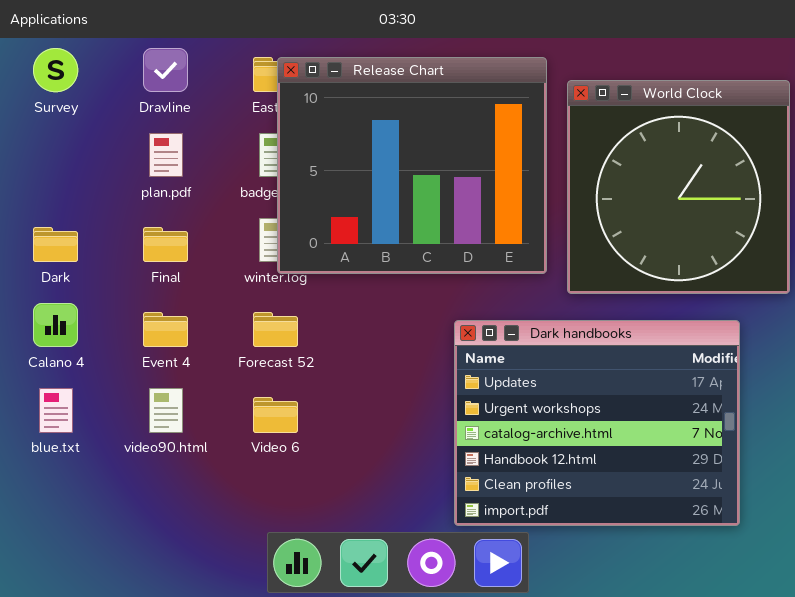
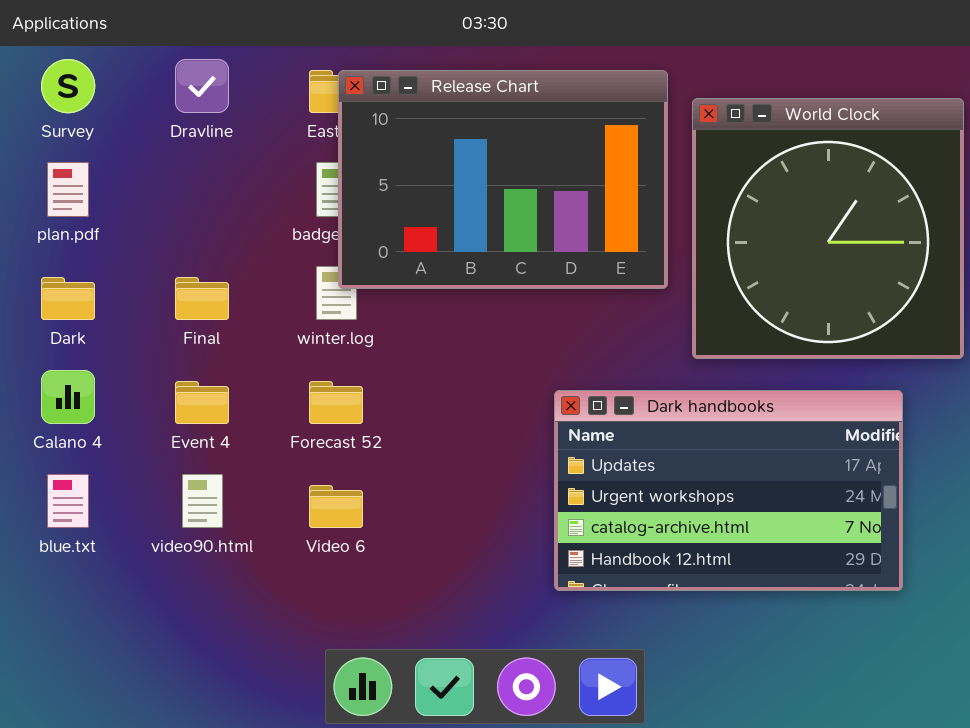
Release Chart: [277,57,547,274] -> [338,70,668,289], resized
plan.pdf: [149,133,183,177] -> [47,162,89,217], moved
Dark handbooks: [454,320,740,526] -> [554,390,903,591], resized

